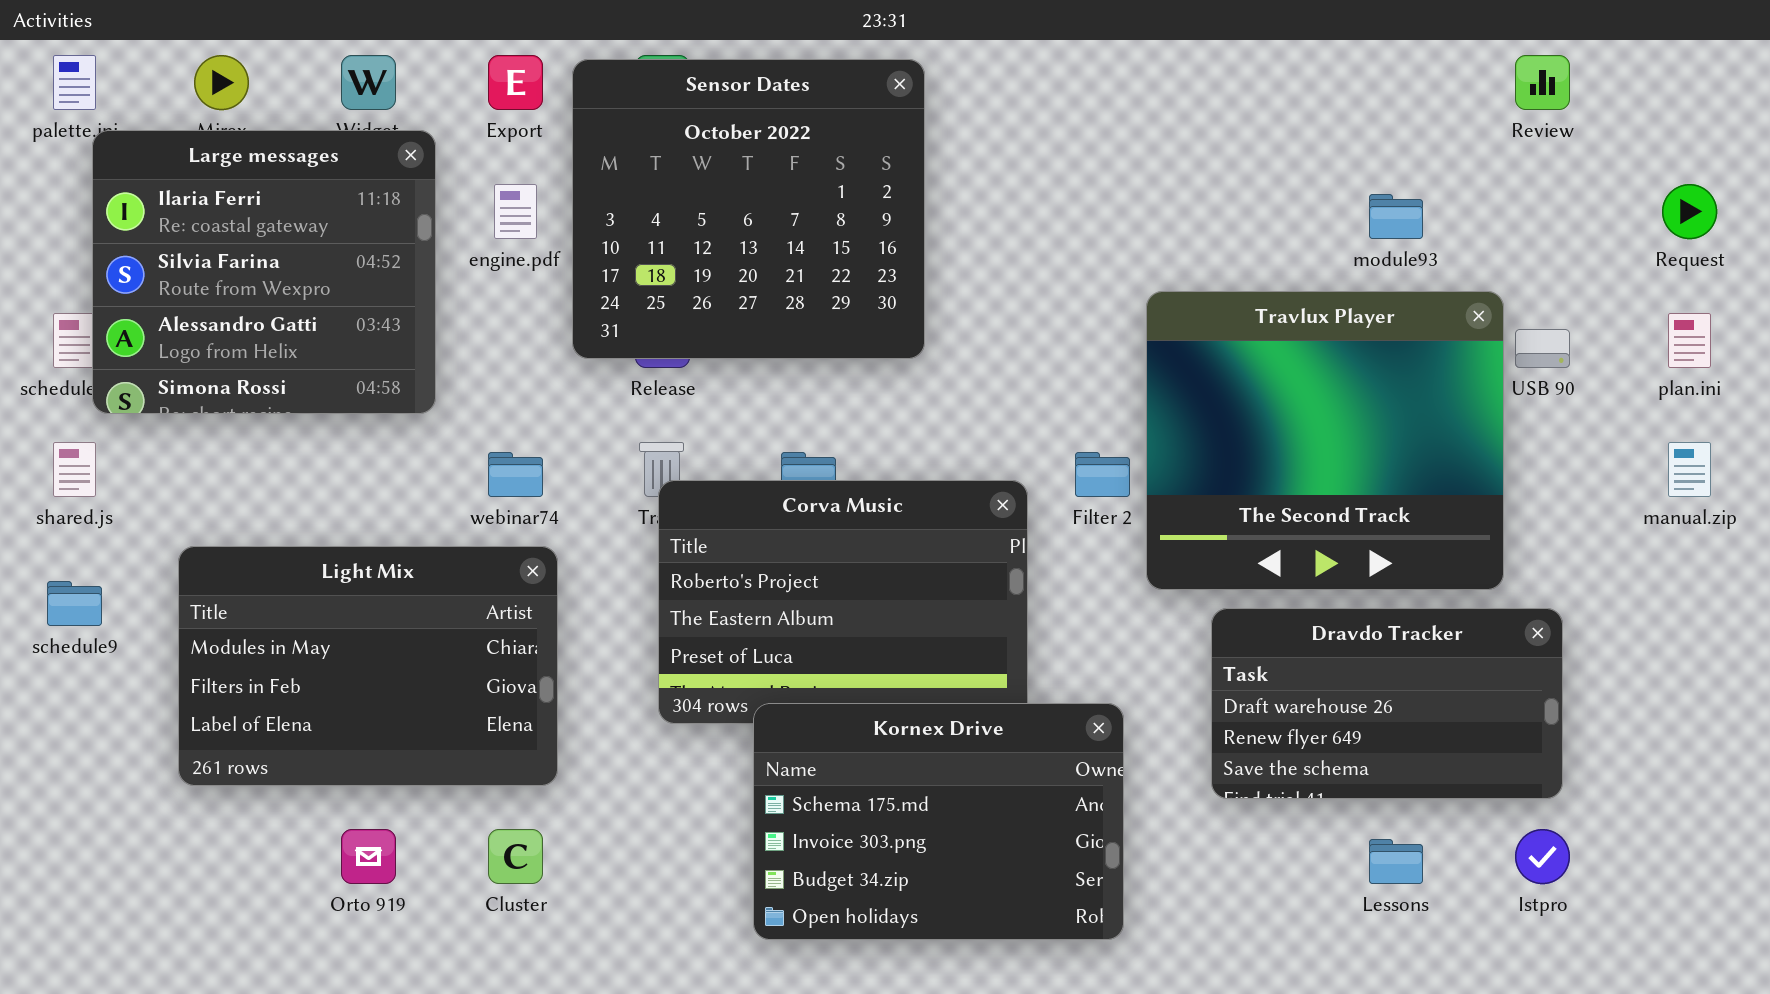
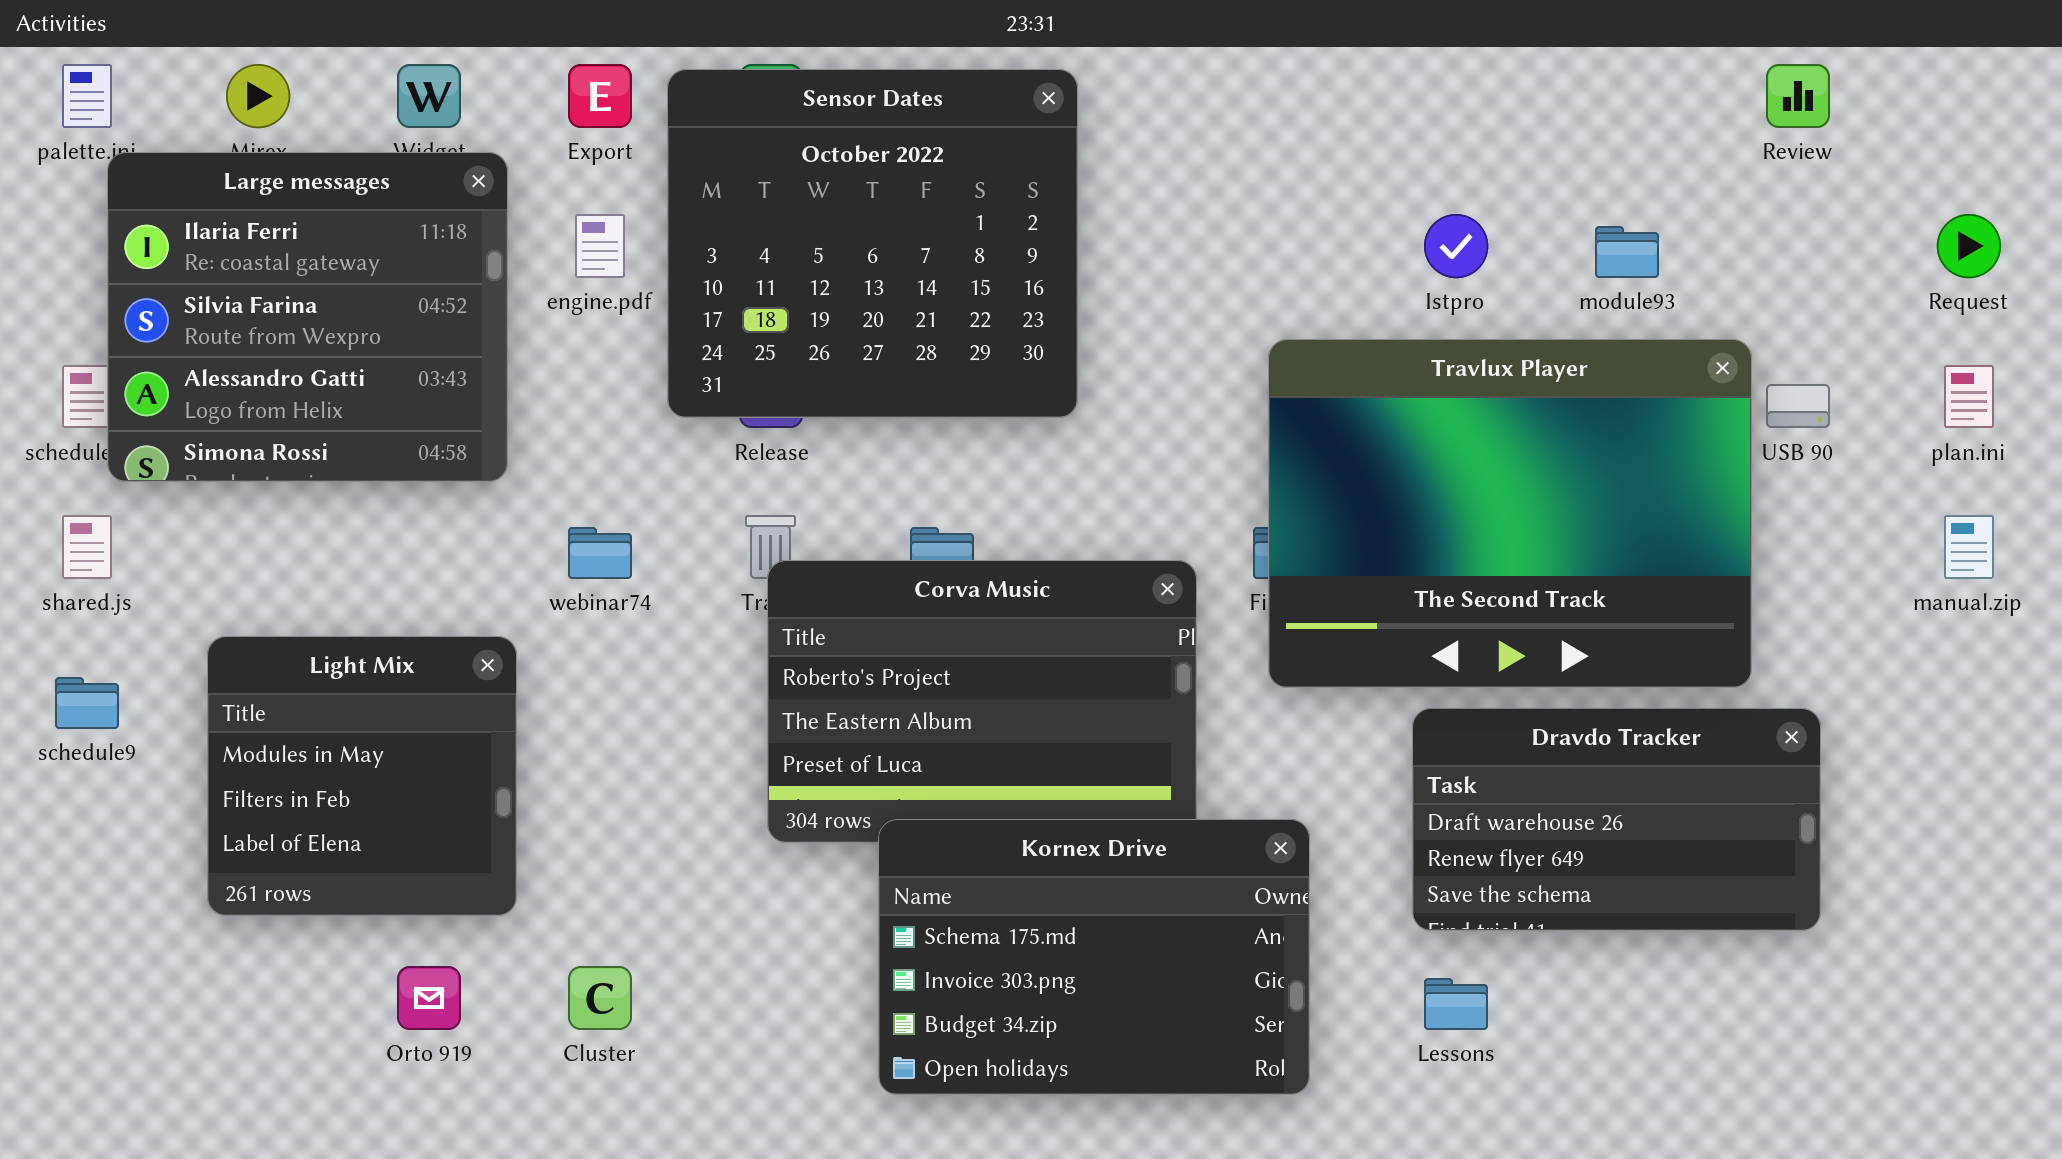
Travlux Player: [1146,291,1504,590] -> [1268,339,1752,688], resized
Light Mix: [178,546,558,786] -> [207,636,517,916], resized
Istpro: [1515,829,1570,884] -> [1424,214,1488,278], moved
Lessons: [1369,839,1423,884] -> [1424,978,1488,1030], moved

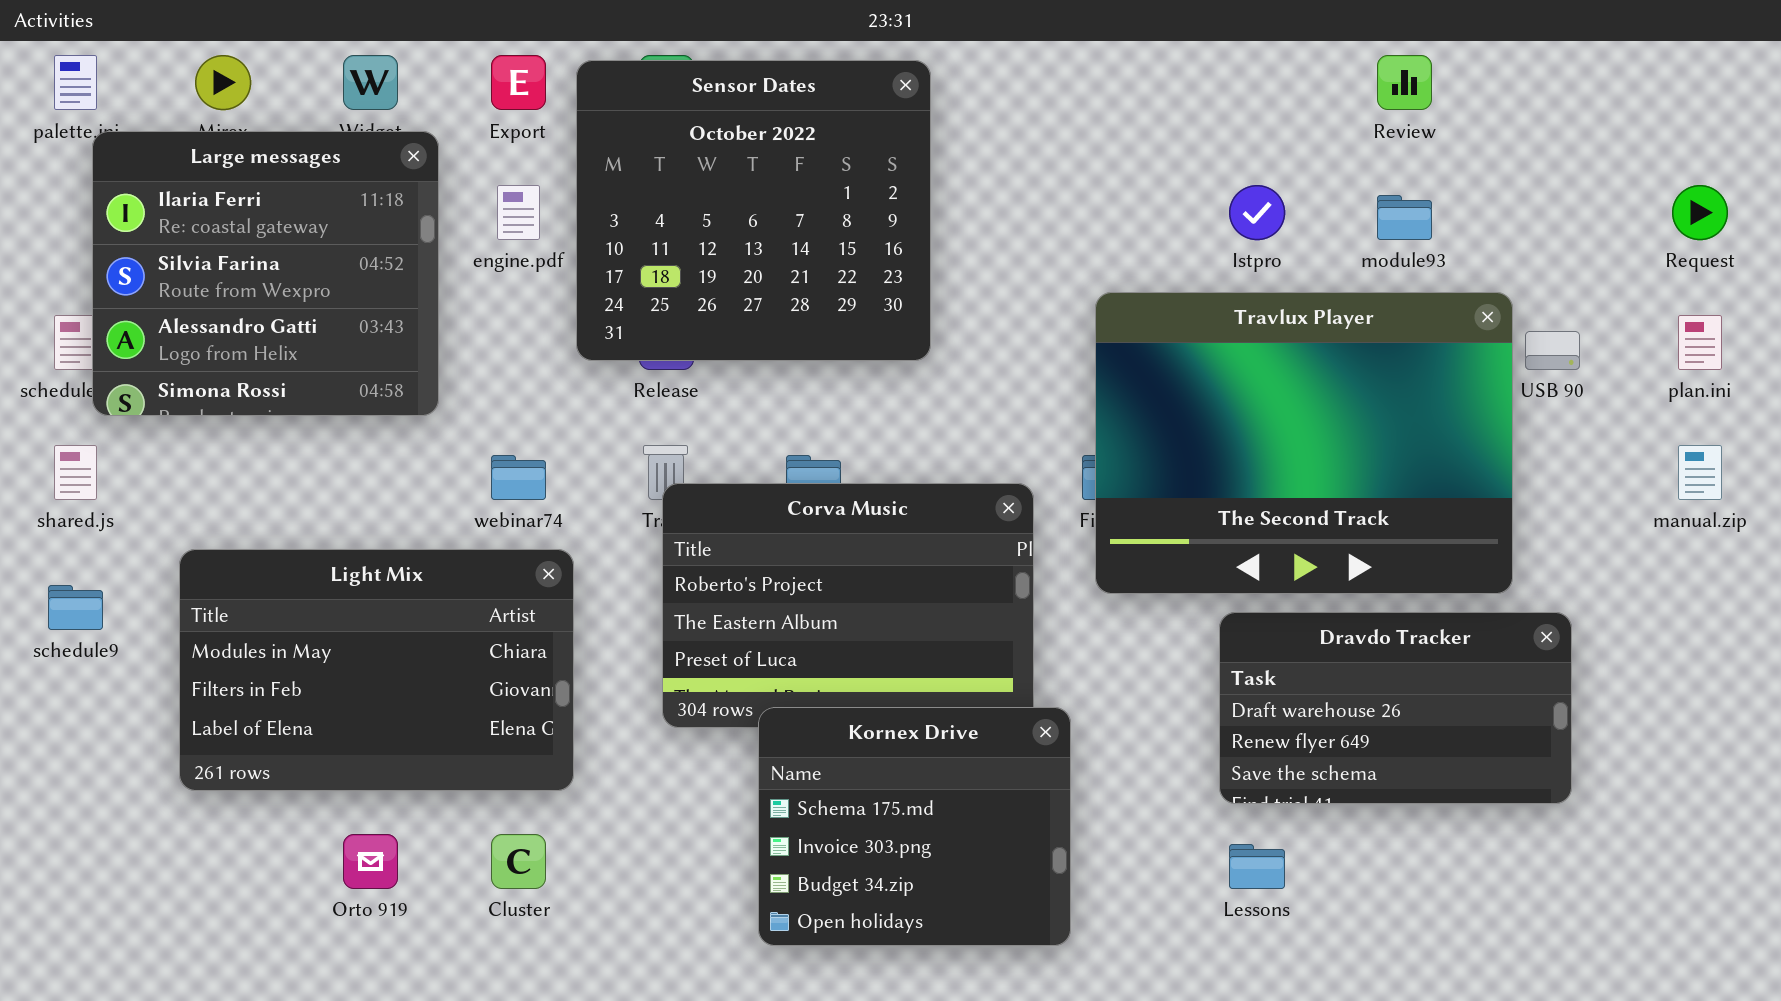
Review: [1766,64,1830,128] -> [1377,55,1432,110], moved
Light Mix: [207,636,517,916] -> [179,549,574,791], resized
Kornex Drive: [878,819,1310,1095] -> [758,707,1071,946], resized

